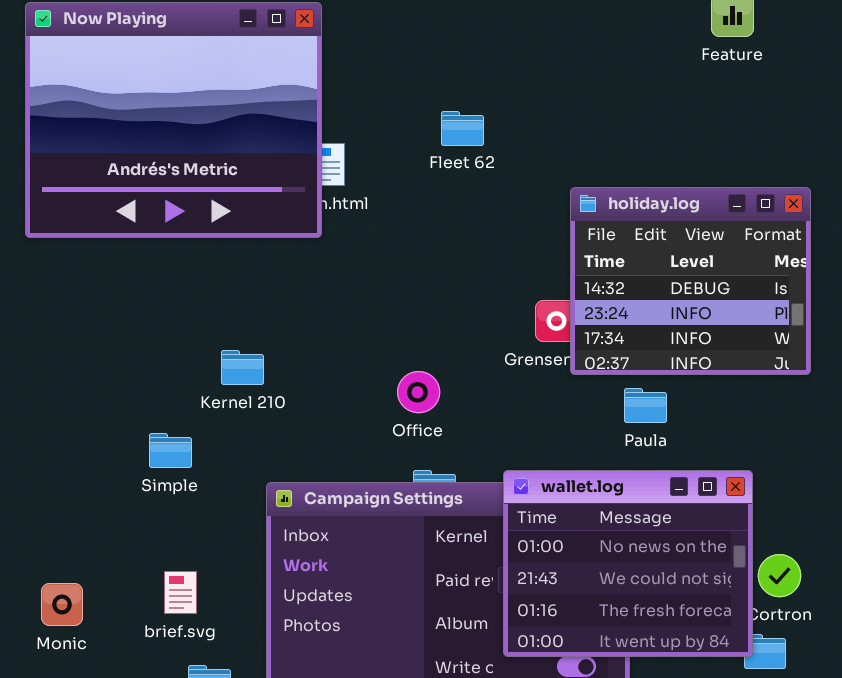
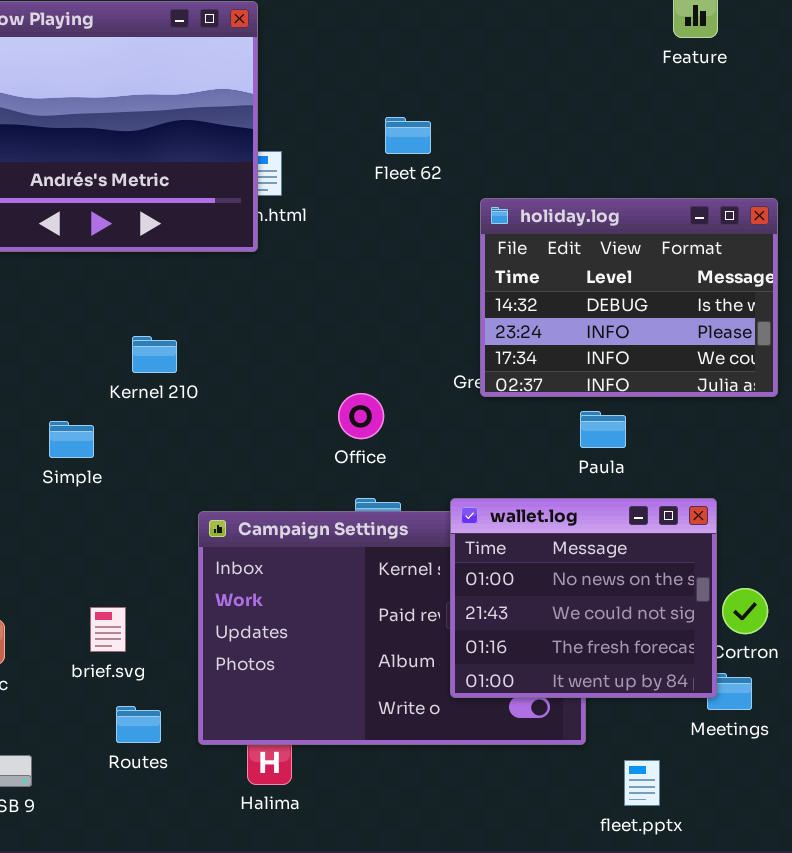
holiday.log: [570,187,811,375] -> [480,198,778,397], resized
Kernel 210: [221,350,264,385] -> [132,336,177,373], moved
Simple: [149,433,192,468] -> [49,421,94,458], moved

